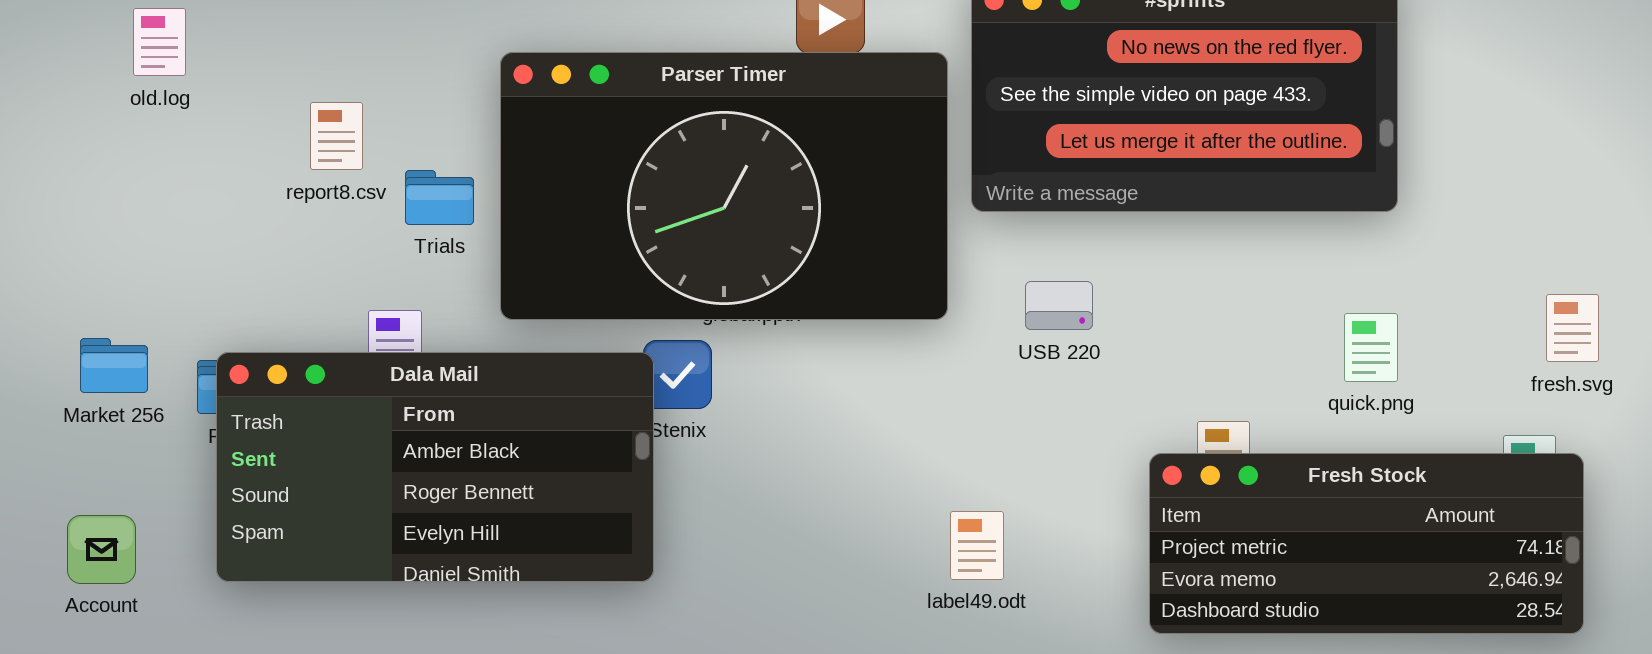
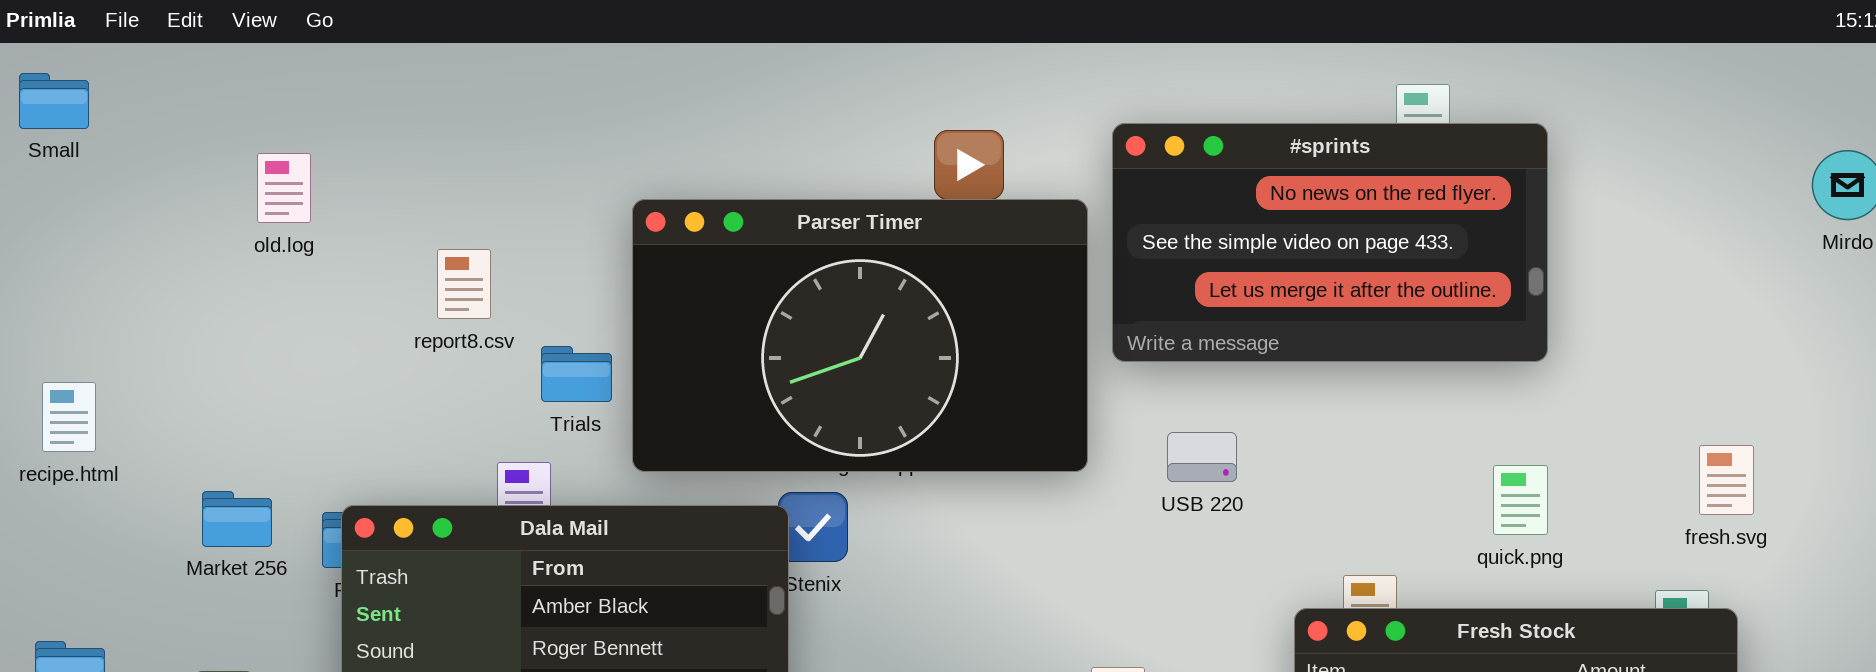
Trials: [405,170,474,225] -> [541,346,612,402], moved

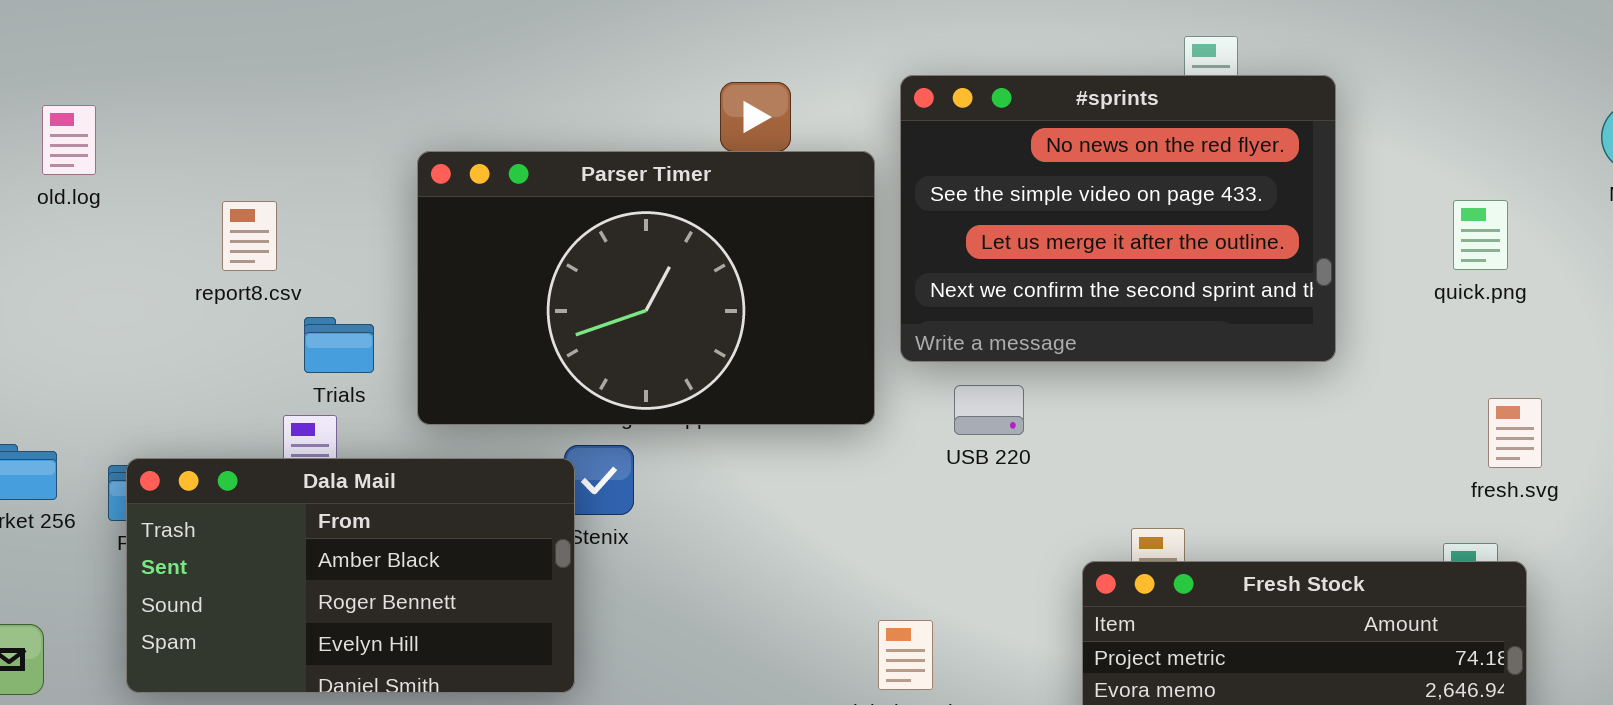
#sprints: [1112,123,1548,362] -> [900,75,1336,362], resized
Trials: [541,346,612,402] -> [304,317,374,373], moved
quick.png: [1493,465,1548,535] -> [1453,200,1508,270], moved

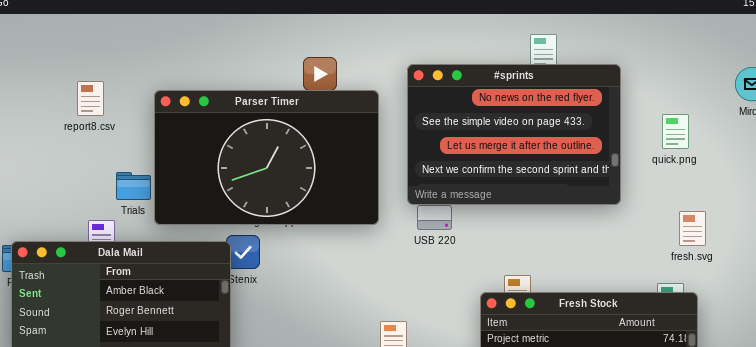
#sprints: [900,75,1336,362] -> [407,64,621,205], moved
report8.csv: [222,201,277,271] -> [77,81,104,116], moved
Trials: [304,317,374,373] -> [116,172,151,200], moved

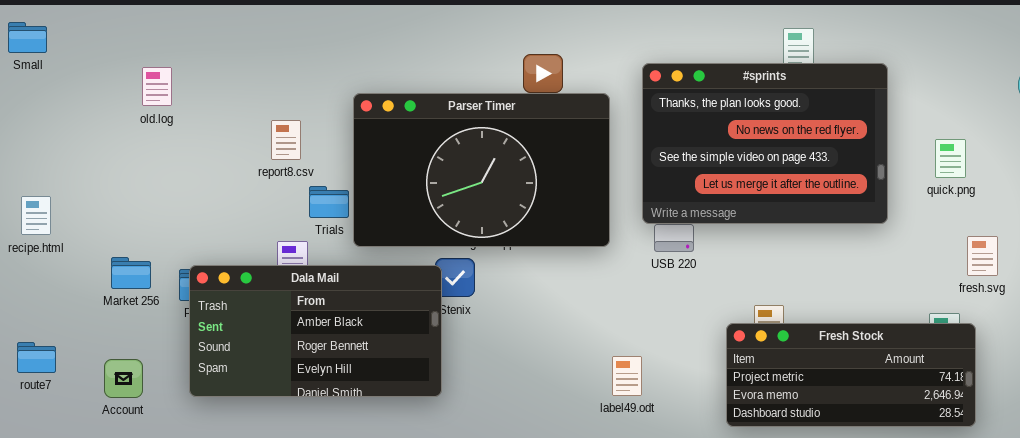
#sprints: [407,64,621,205] -> [642,63,888,224], scrolled up 1 row
report8.csv: [77,81,104,116] -> [271,120,301,160], moved
quick.png: [662,114,689,149] -> [935,139,966,178], moved
fresh.svg: [679,211,706,246] -> [967,236,998,276], moved

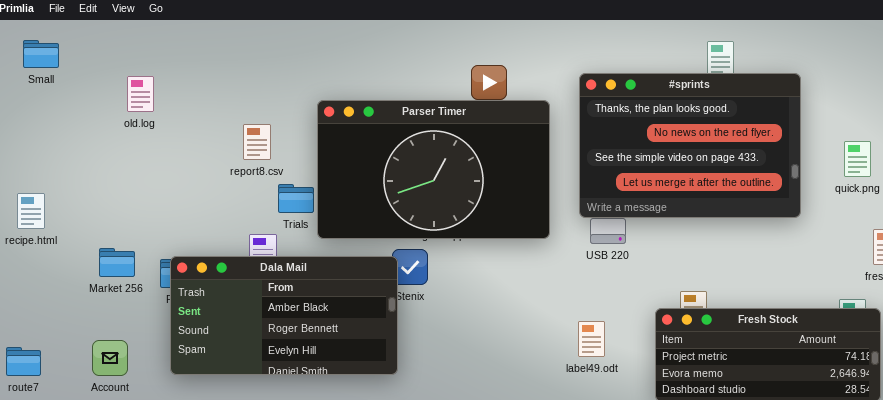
Small: [8,22,47,53] -> [23,40,59,68], moved
route7: [17,342,56,373] -> [6,347,41,376], moved
label49.odt: [612,356,642,396] -> [578,321,605,357], moved

